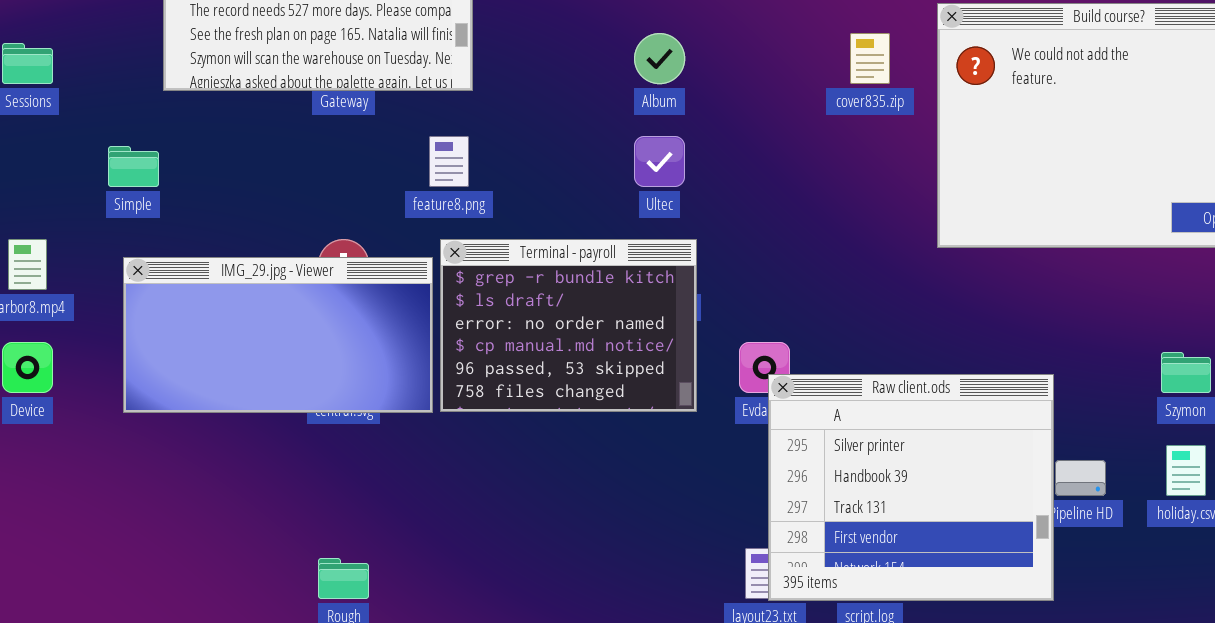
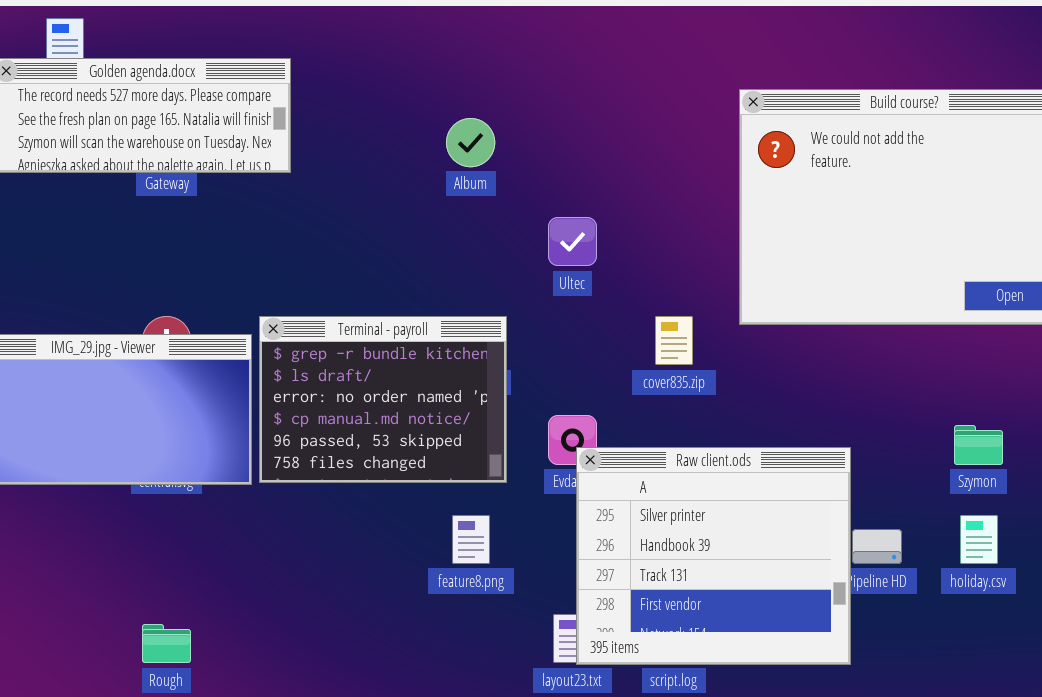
cover835.zip: [850,33,890,84] -> [655,316,693,365], moved
feature8.png: [429,136,469,187] -> [452,515,490,564], moved
Ultec: [634,136,685,187] -> [548,217,597,266], moved

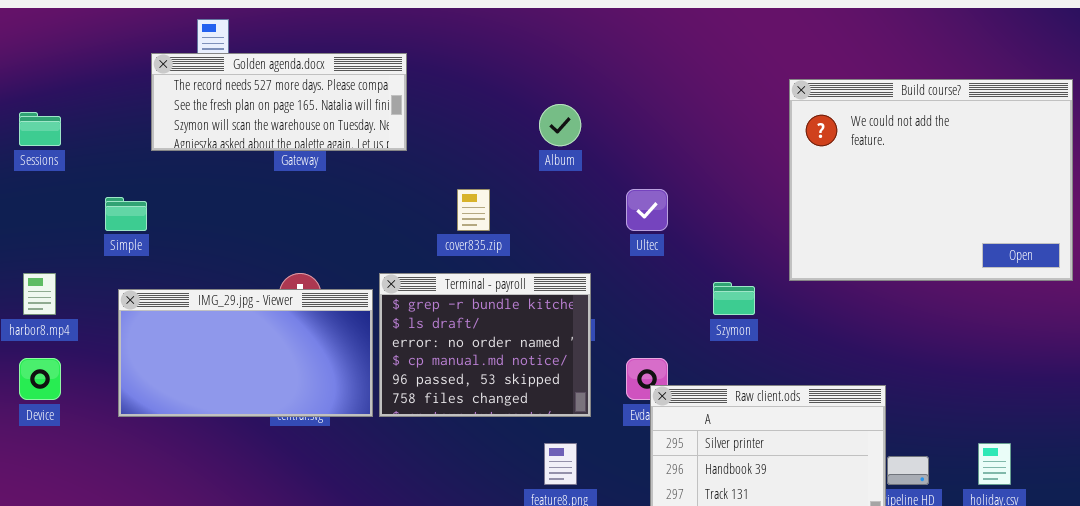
cover835.zip: [655,316,693,365] -> [457,189,490,231], moved
Szymon: [954,425,1003,465] -> [713,282,755,315], moved

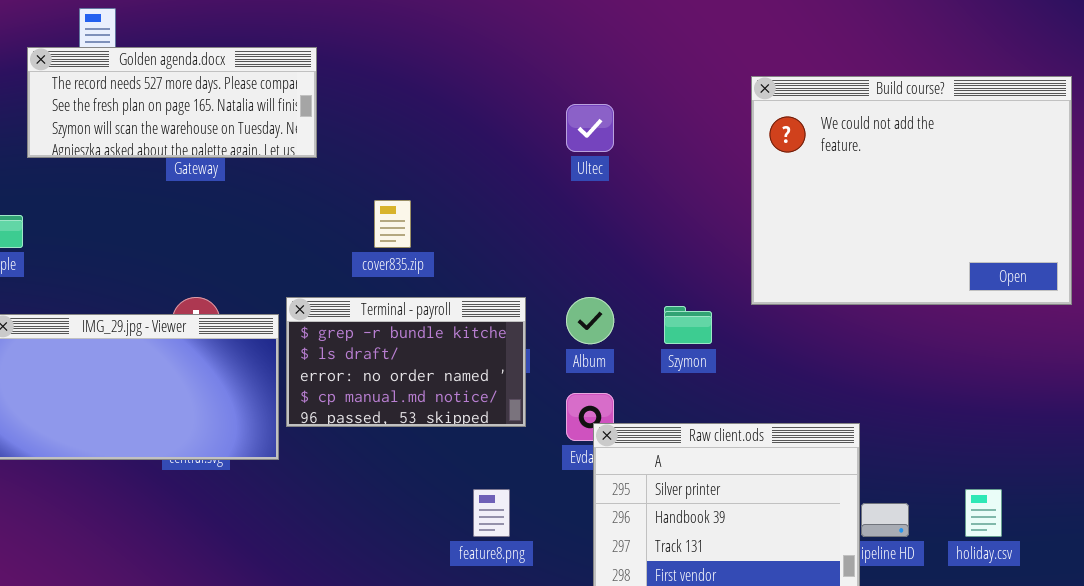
Album: [539,104,581,146] -> [566,297,614,344], moved
Ultec: [626,189,668,231] -> [566,104,614,152], moved
Terminal - payroll: [379,273,591,417] -> [286,297,526,427], resized

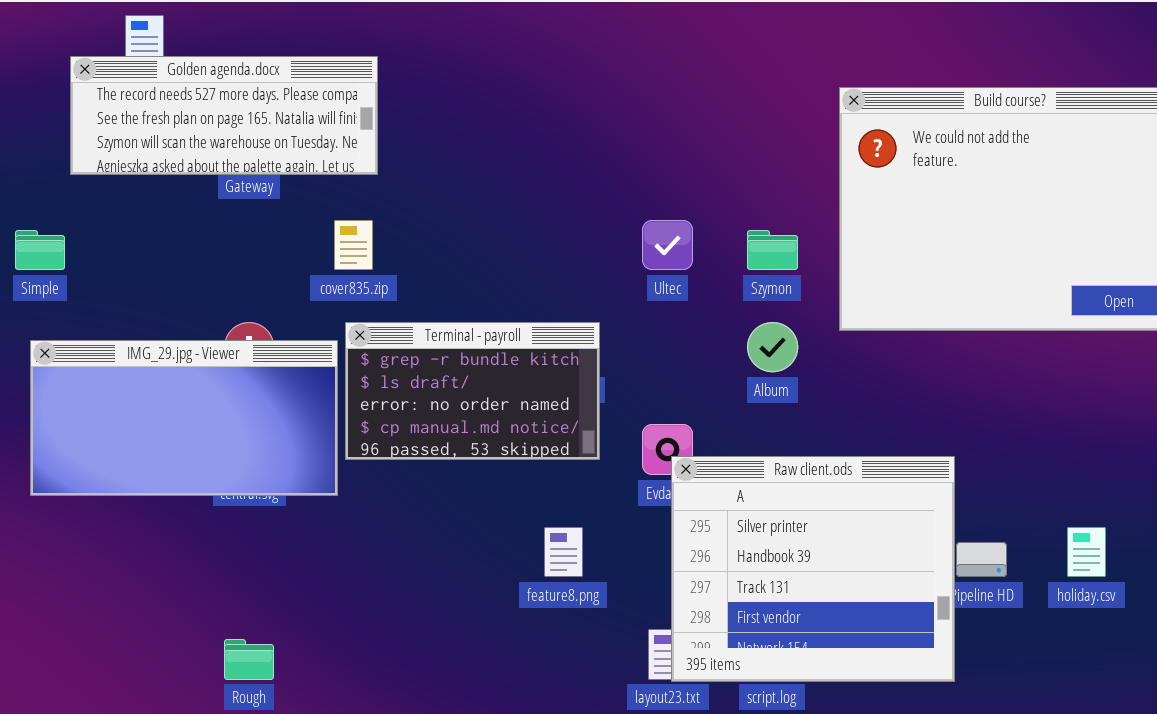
Ultec: [566,104,614,152] -> [642,220,693,270], moved
cover835.zip: [374,200,411,248] -> [334,220,373,270], moved
Album: [566,297,614,344] -> [747,322,798,372], moved
Szymon: [664,306,712,344] -> [747,230,798,270], moved

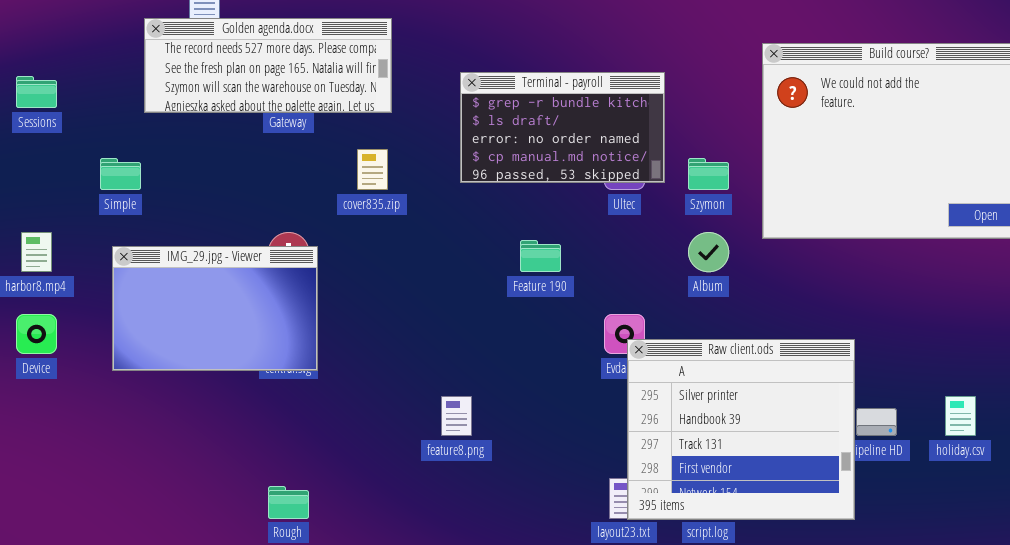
Terminal - payroll: [345,322,600,460] -> [460,72,665,183], moved
IMG_29.jpg - Viewer: [30,340,338,496] -> [112,246,318,371], resized
feature8.png: [544,527,583,577] -> [441,396,472,436], moved

